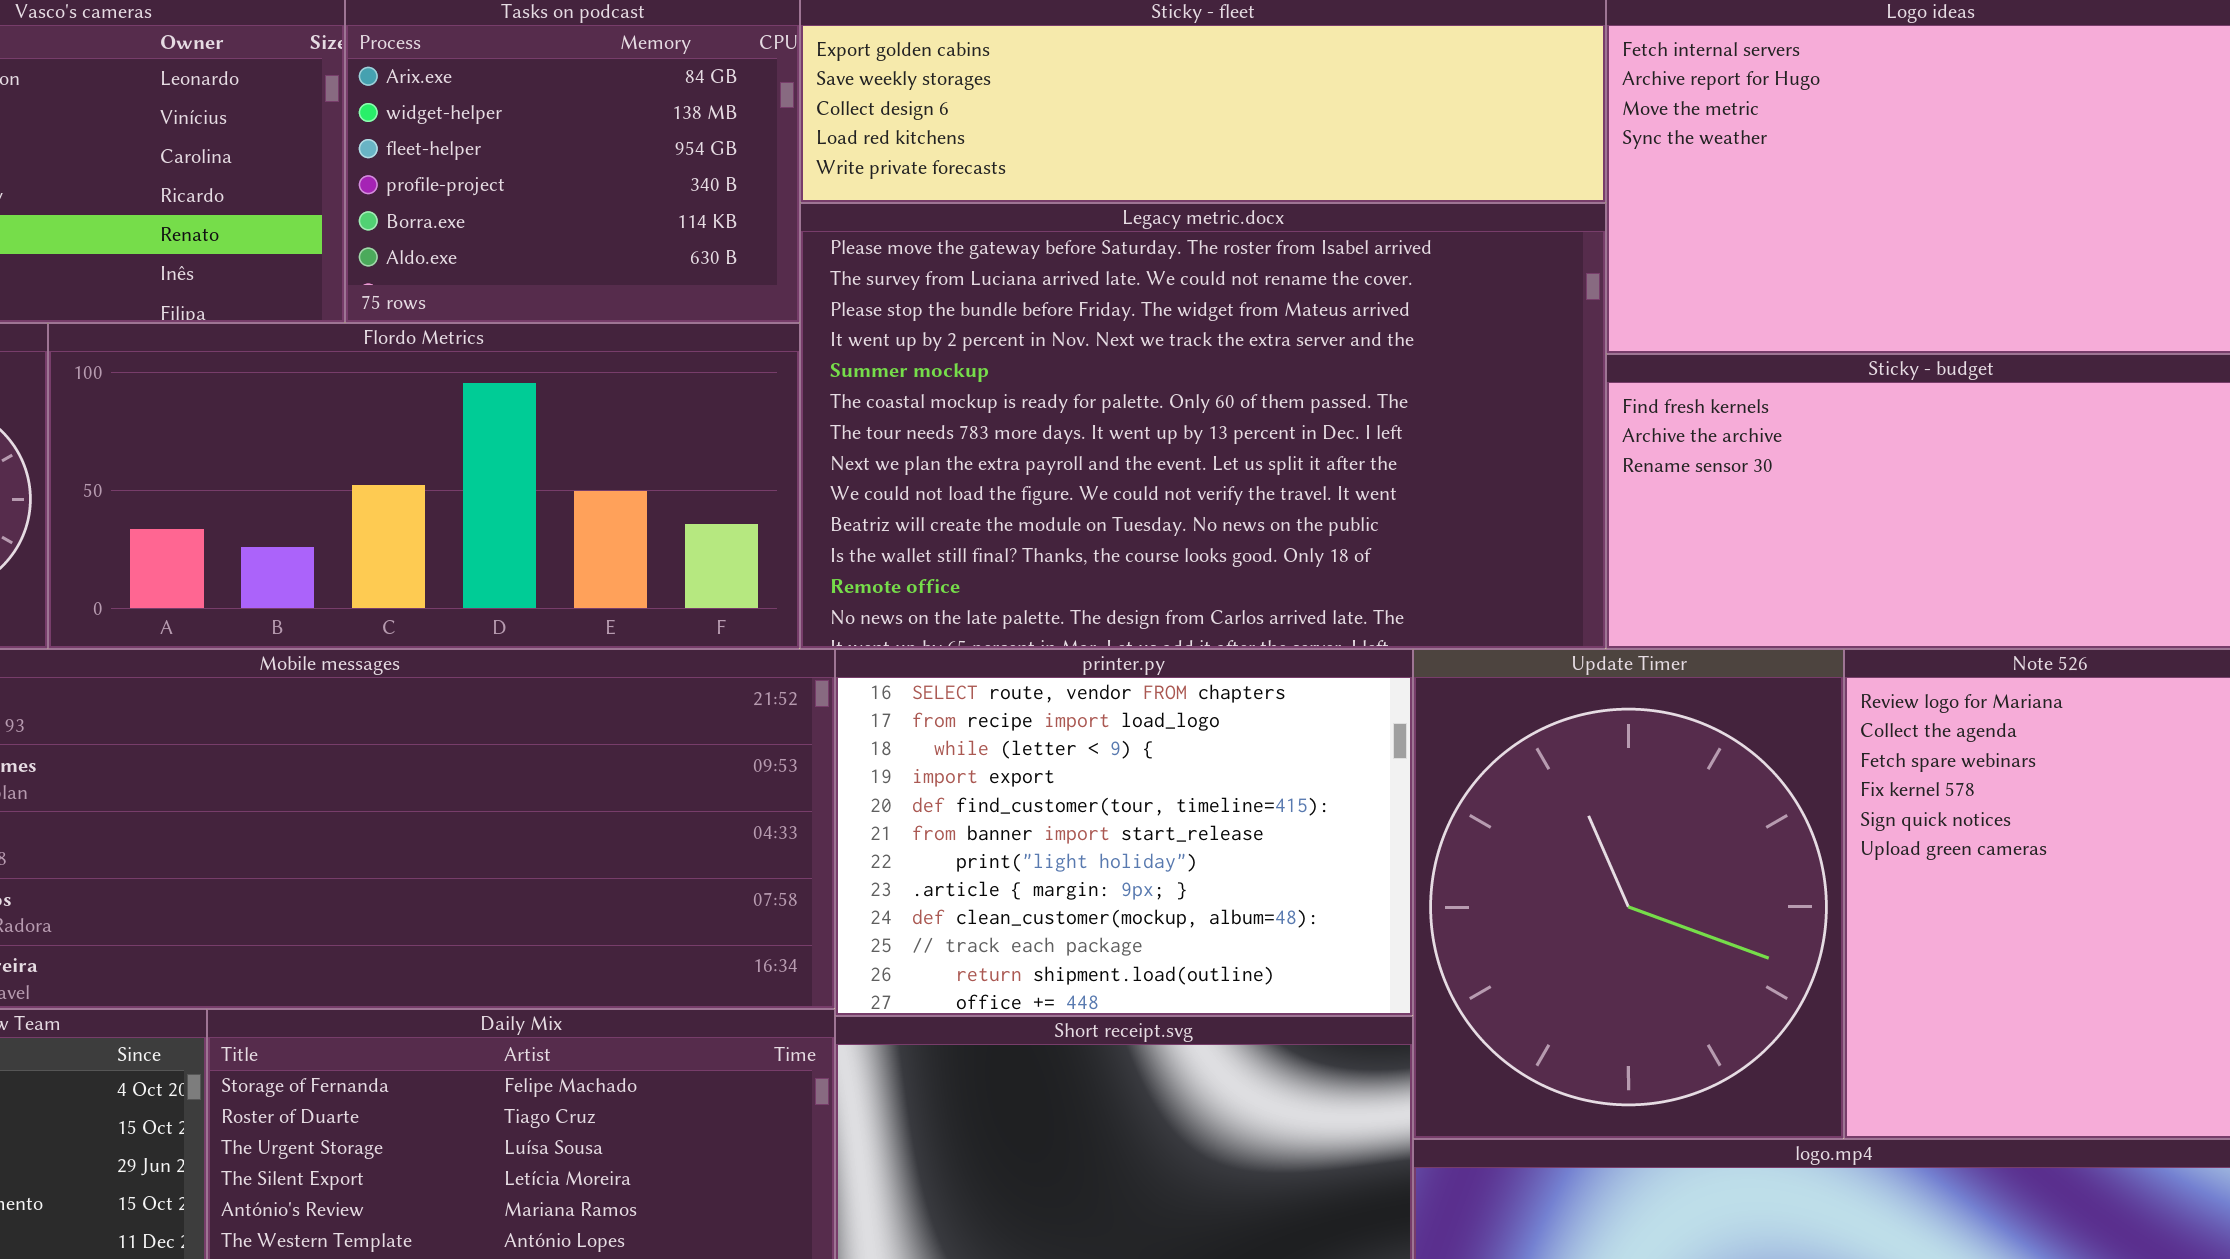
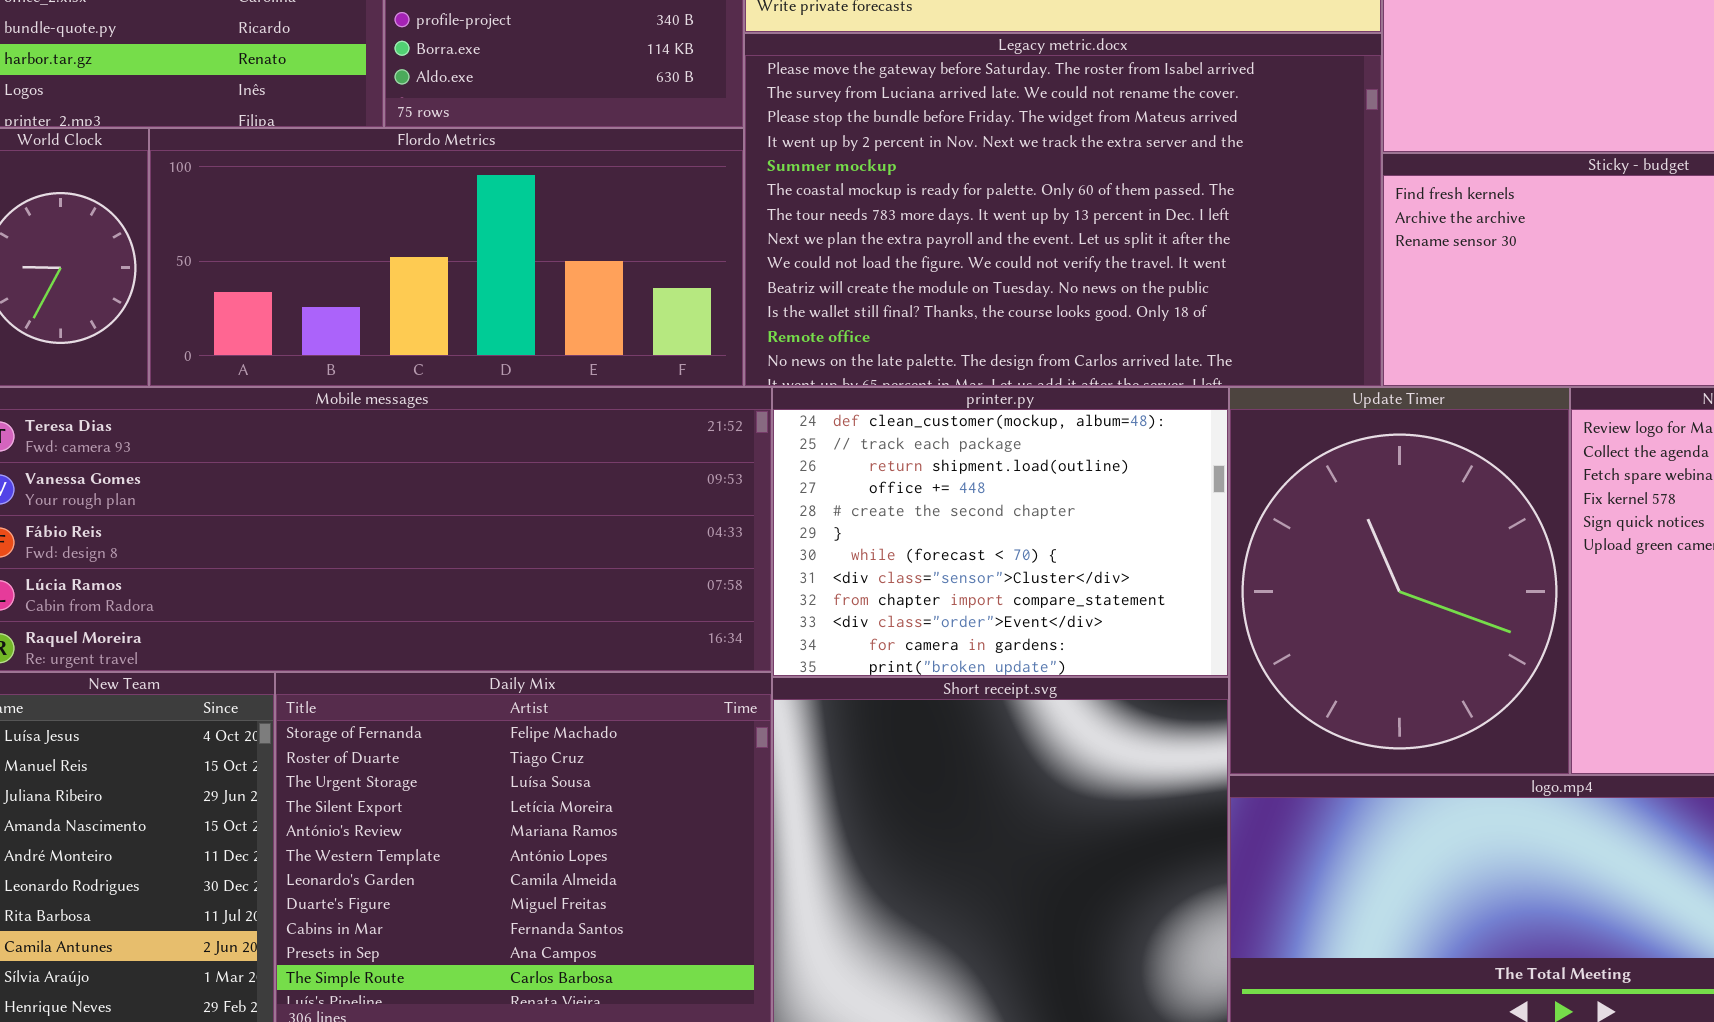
printer.py: [835,649,1413,1016] -> [772,387,1229,677], scrolled down 8 rows

